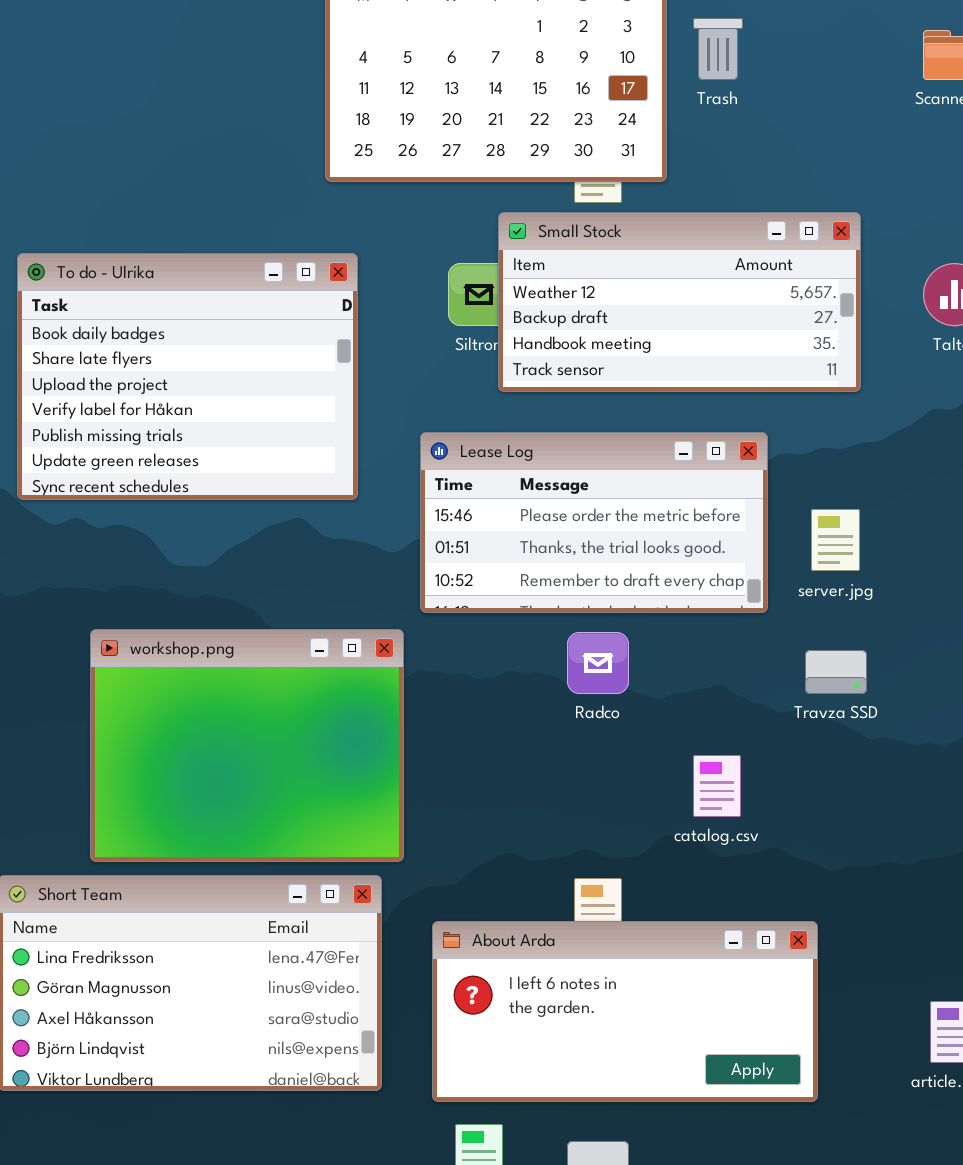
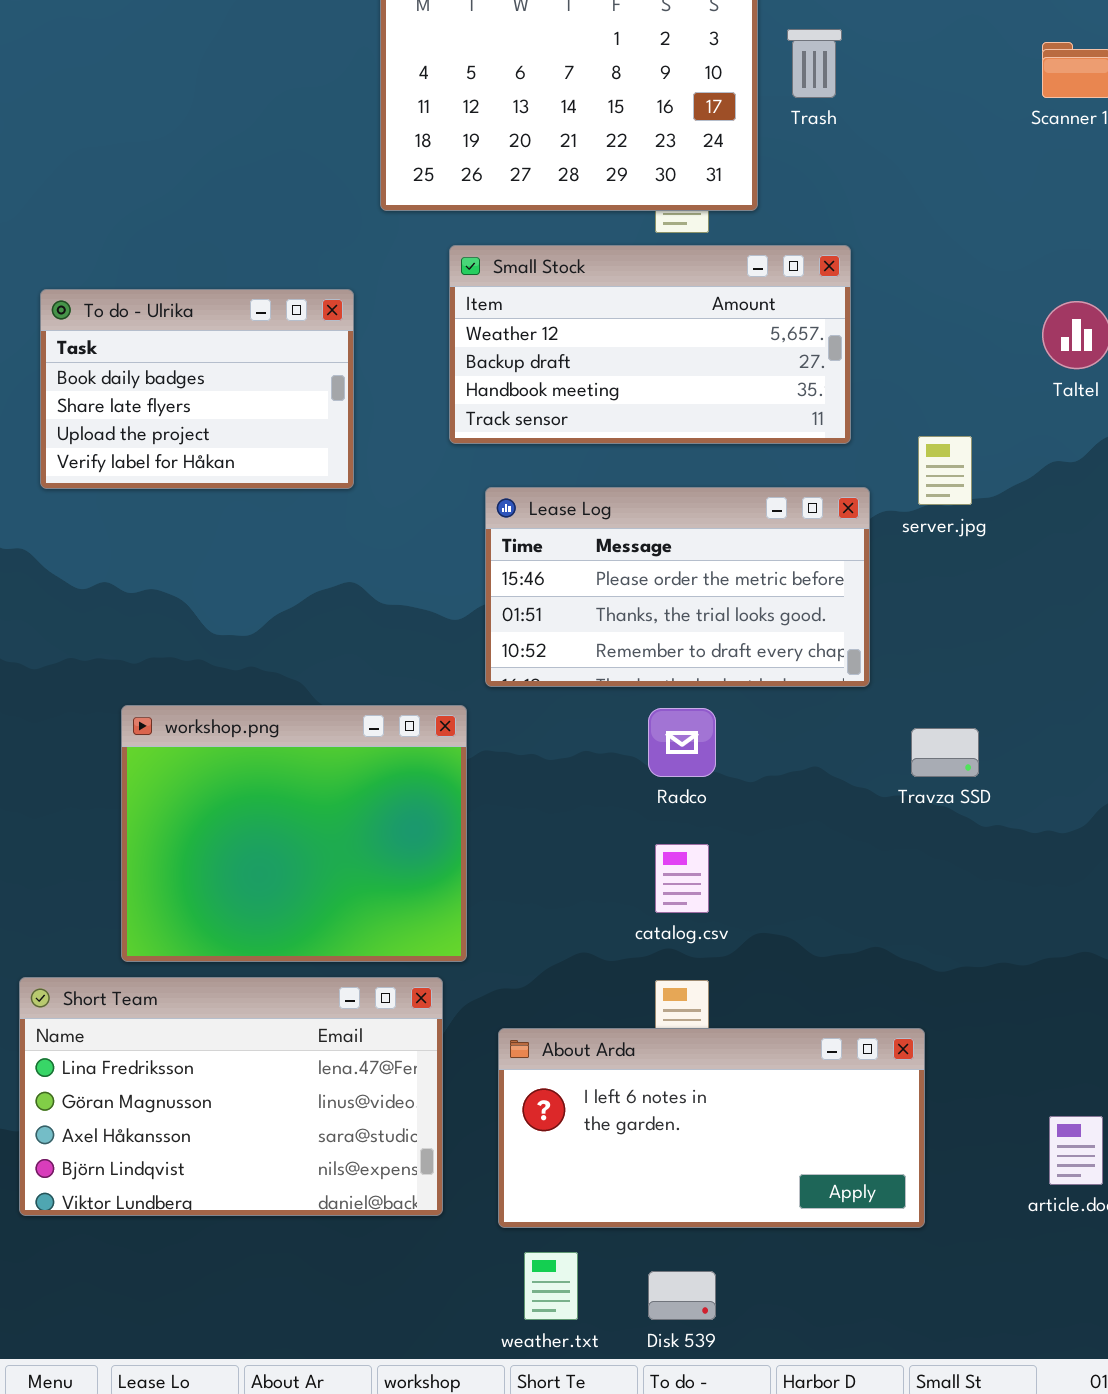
Small Stock: [498,212,861,392] -> [449,245,851,444], moved
To do - Ulrika: [17,253,358,500] -> [40,289,354,489], resized
server.jpg: [811,509,860,571] -> [918,436,972,505], moved
catalog.csv: [693,755,741,817] -> [655,844,709,913], moved

